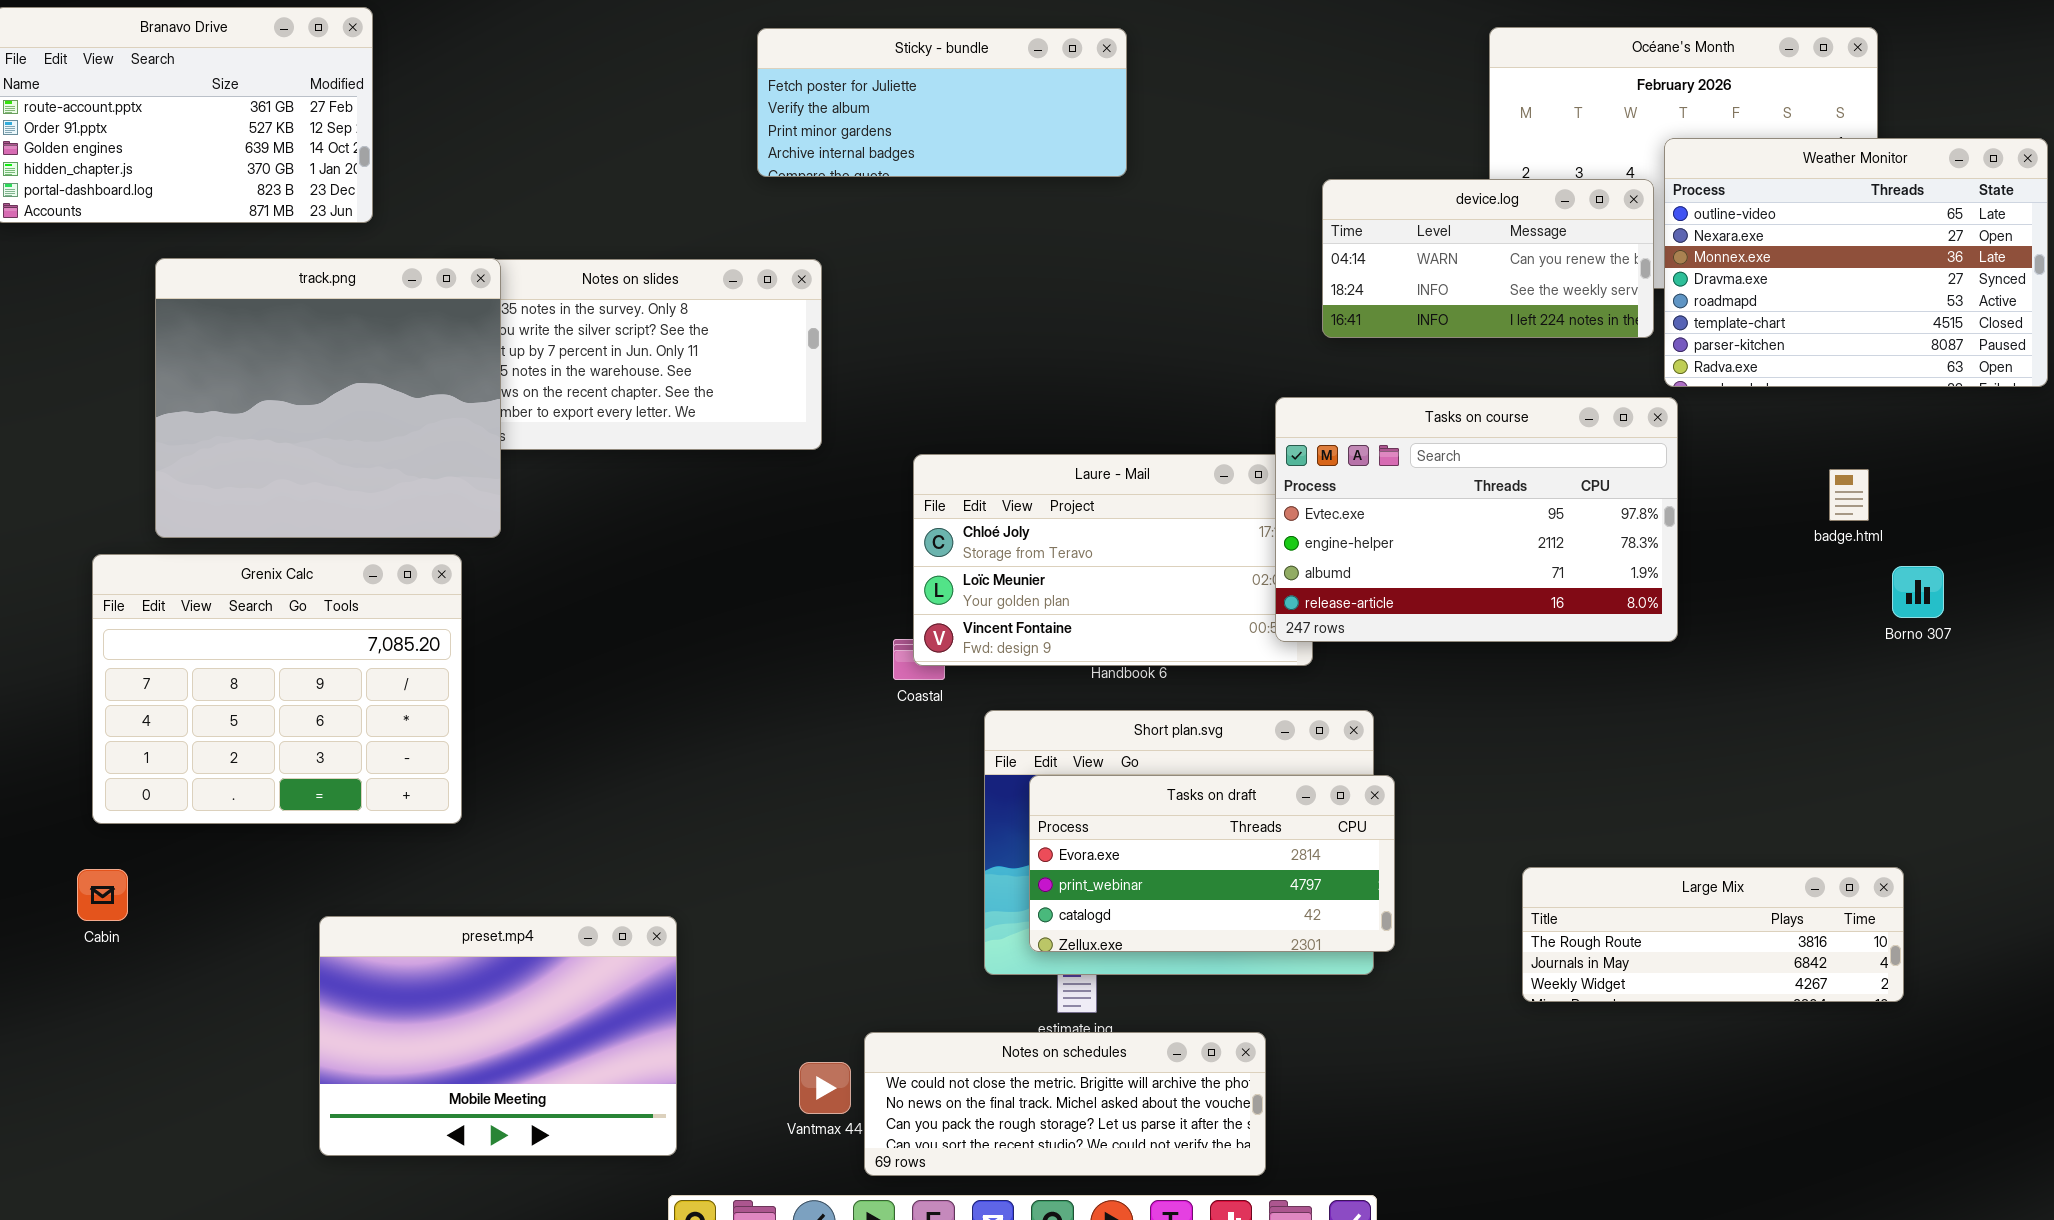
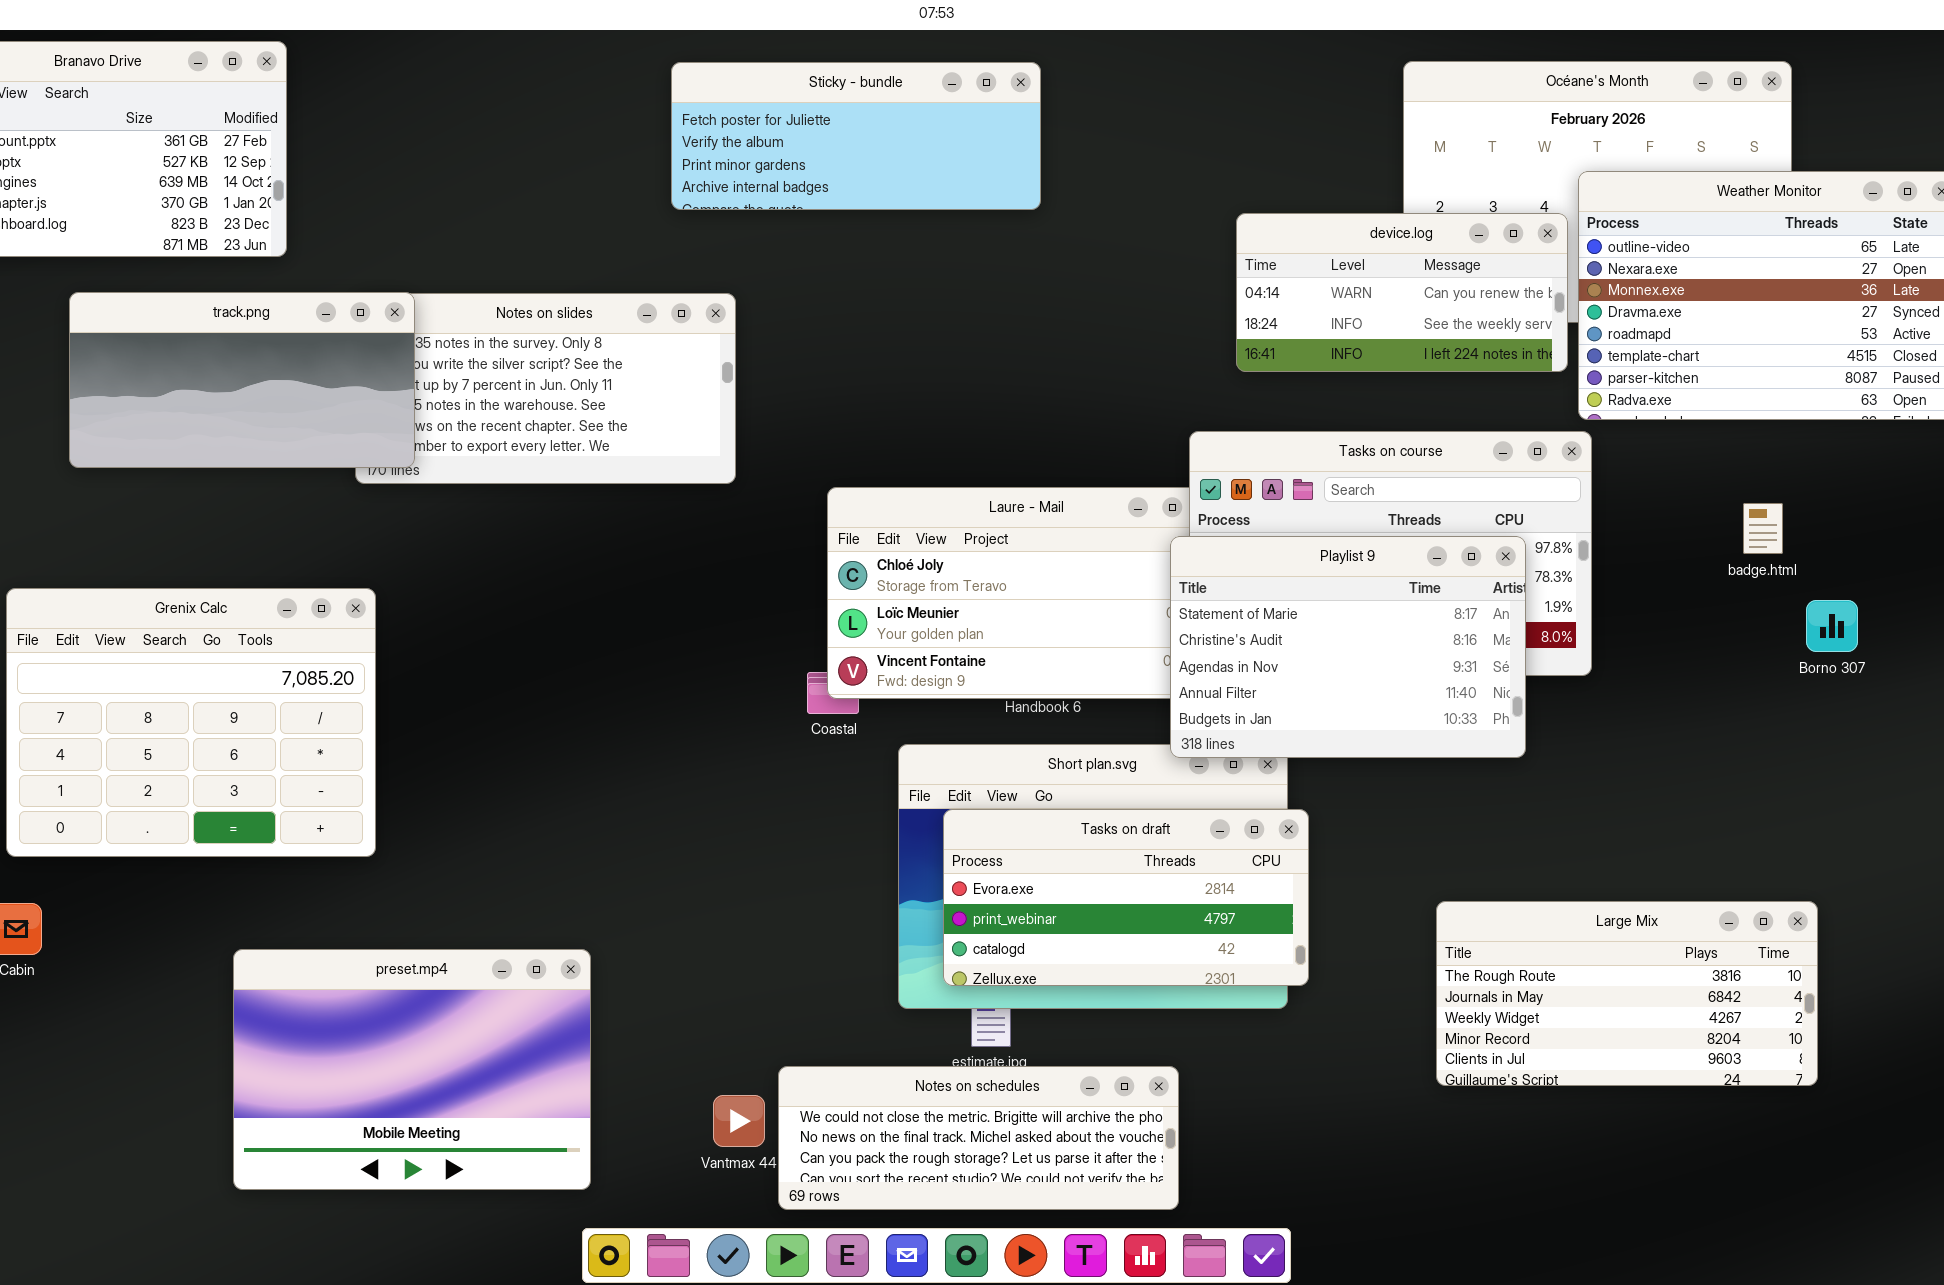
track.png: [155,258,501,538] -> [69,292,415,468], resized
Playlist 9: none -> [1170,536,1526,758], opened
Large Mix: [1522,867,1904,1002] -> [1436,901,1818,1086], resized

